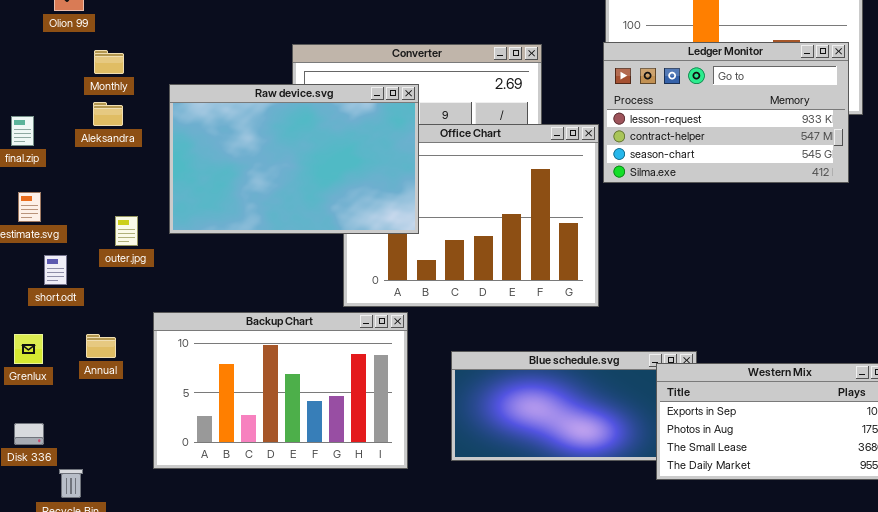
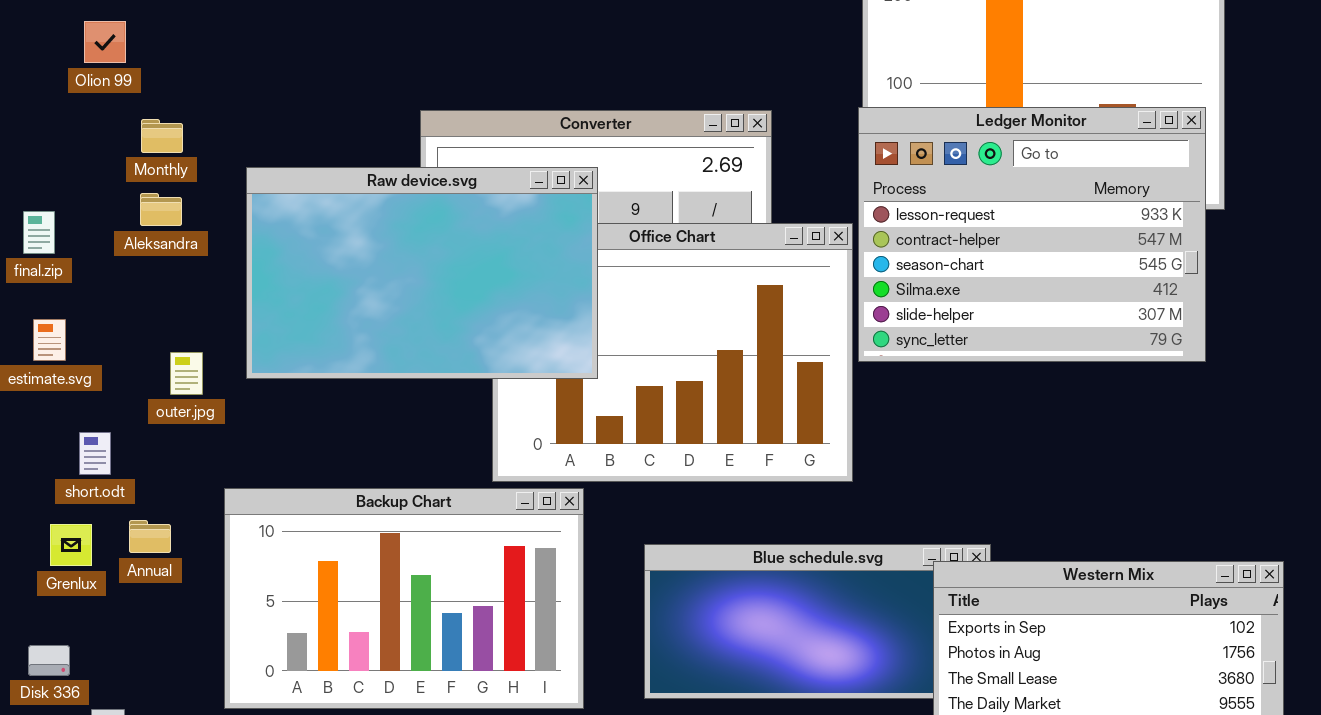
Ledger Monitor: [603,42,849,183] -> [858,107,1206,362], resized
short.odt: [44,255,67,285] -> [79,432,111,475], moved
Grenlux: [14,334,43,364] -> [50,524,92,566], moved

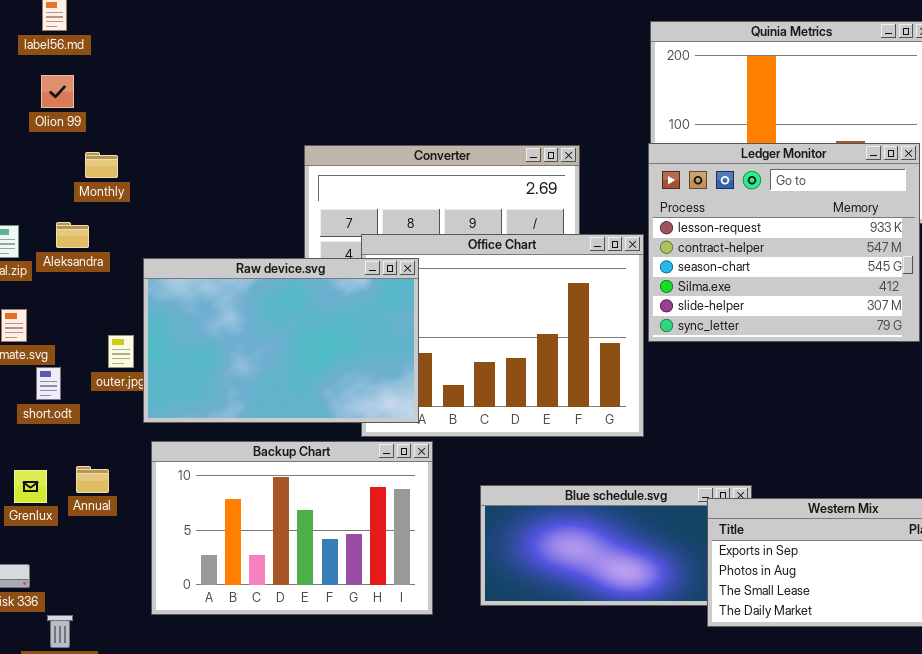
Raw device.svg: [246,167,598,379] -> [143,258,419,423], moved
Aleksandra: [140,193,182,226] -> [56,222,89,248], moved
short.odt: [79,432,111,475] -> [36,367,61,400], moved

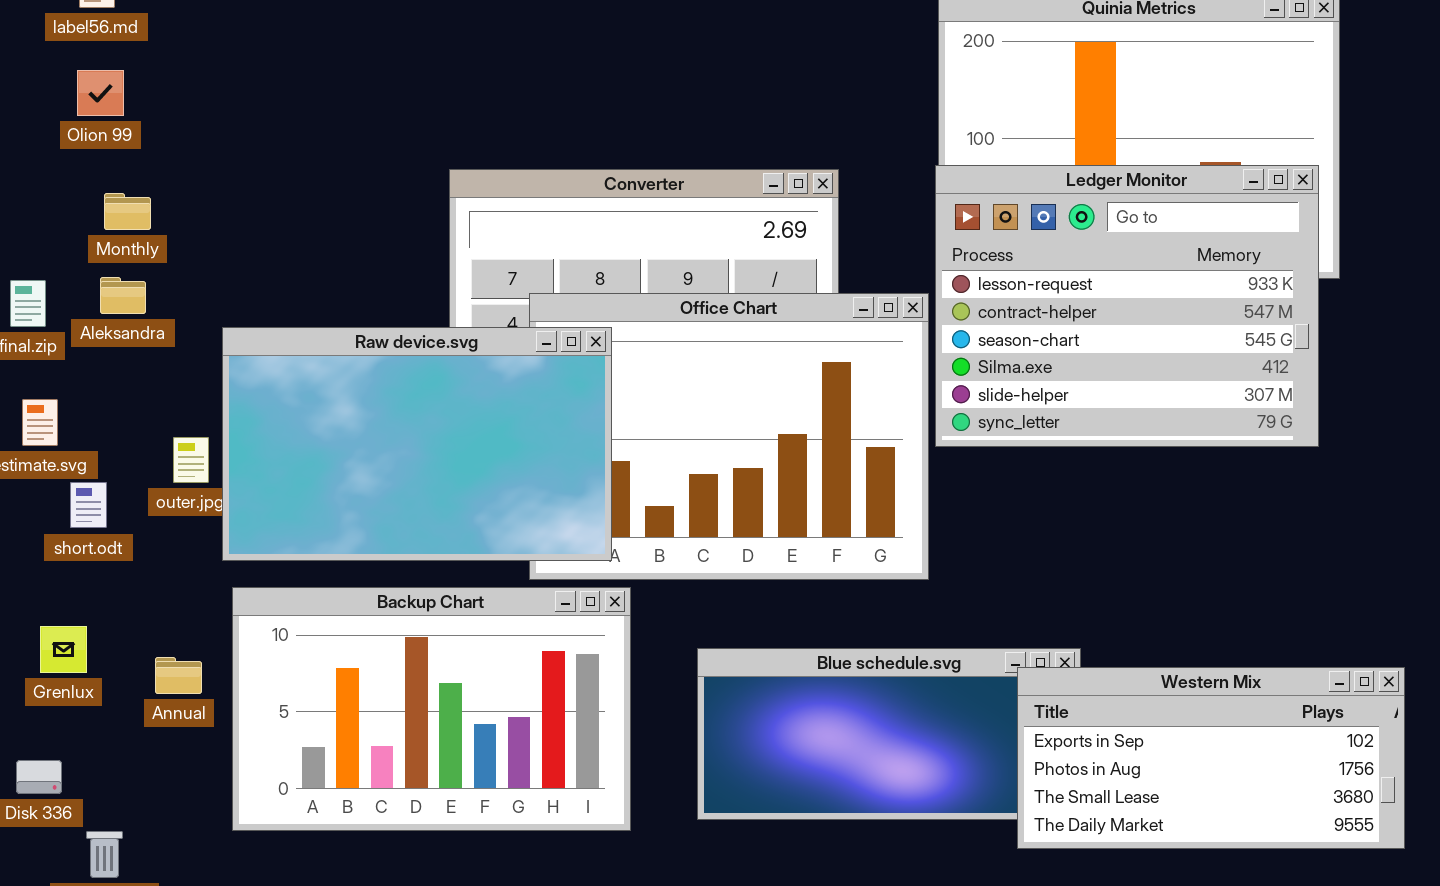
Monthly: [85,152,118,178] -> [104,193,151,230], moved
Annual: [76,466,109,493] -> [155,657,202,694], moved

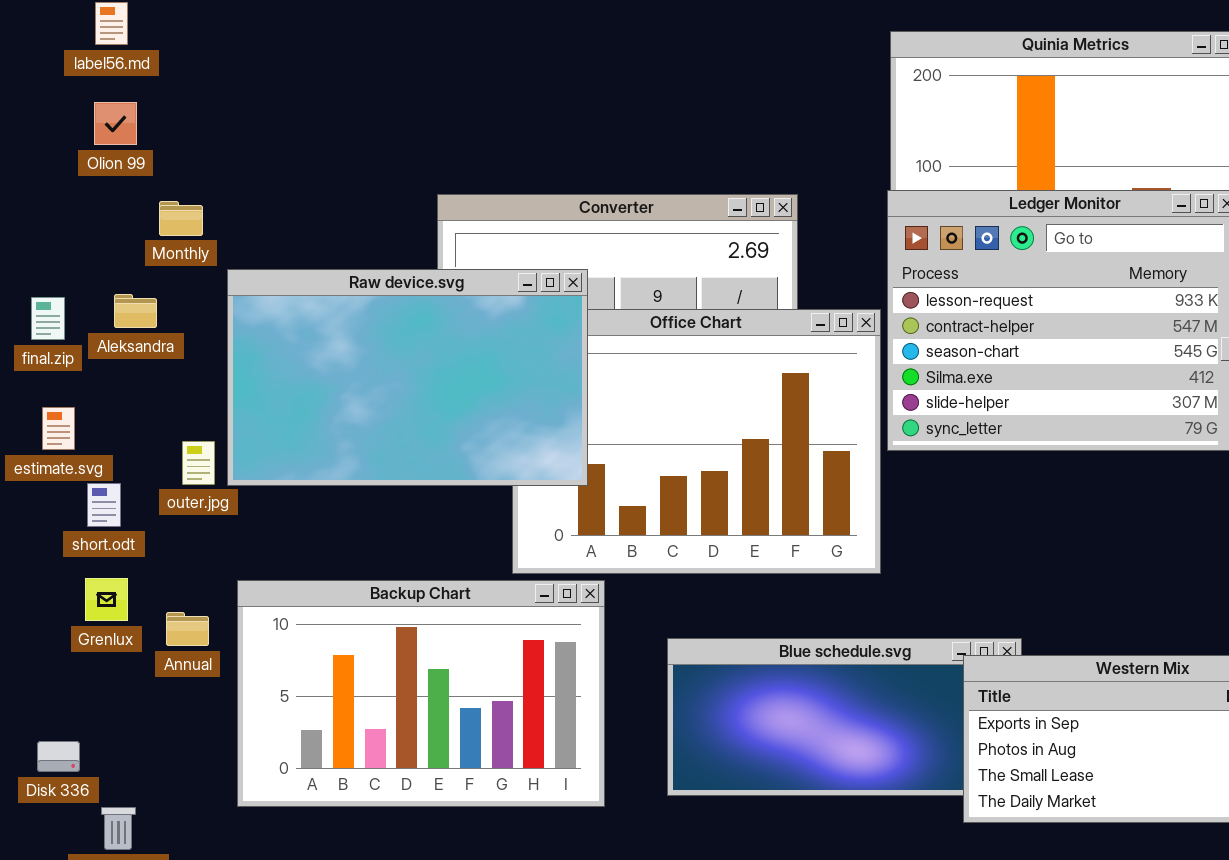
Monthly: [104,193,151,230] -> [159,201,203,236], moved
Raw device.svg: [222,327,612,561] -> [227,269,588,486], moved
Grenlux: [40,626,87,673] -> [85,578,128,621], moved
Annual: [155,657,202,694] -> [166,612,209,646], moved

